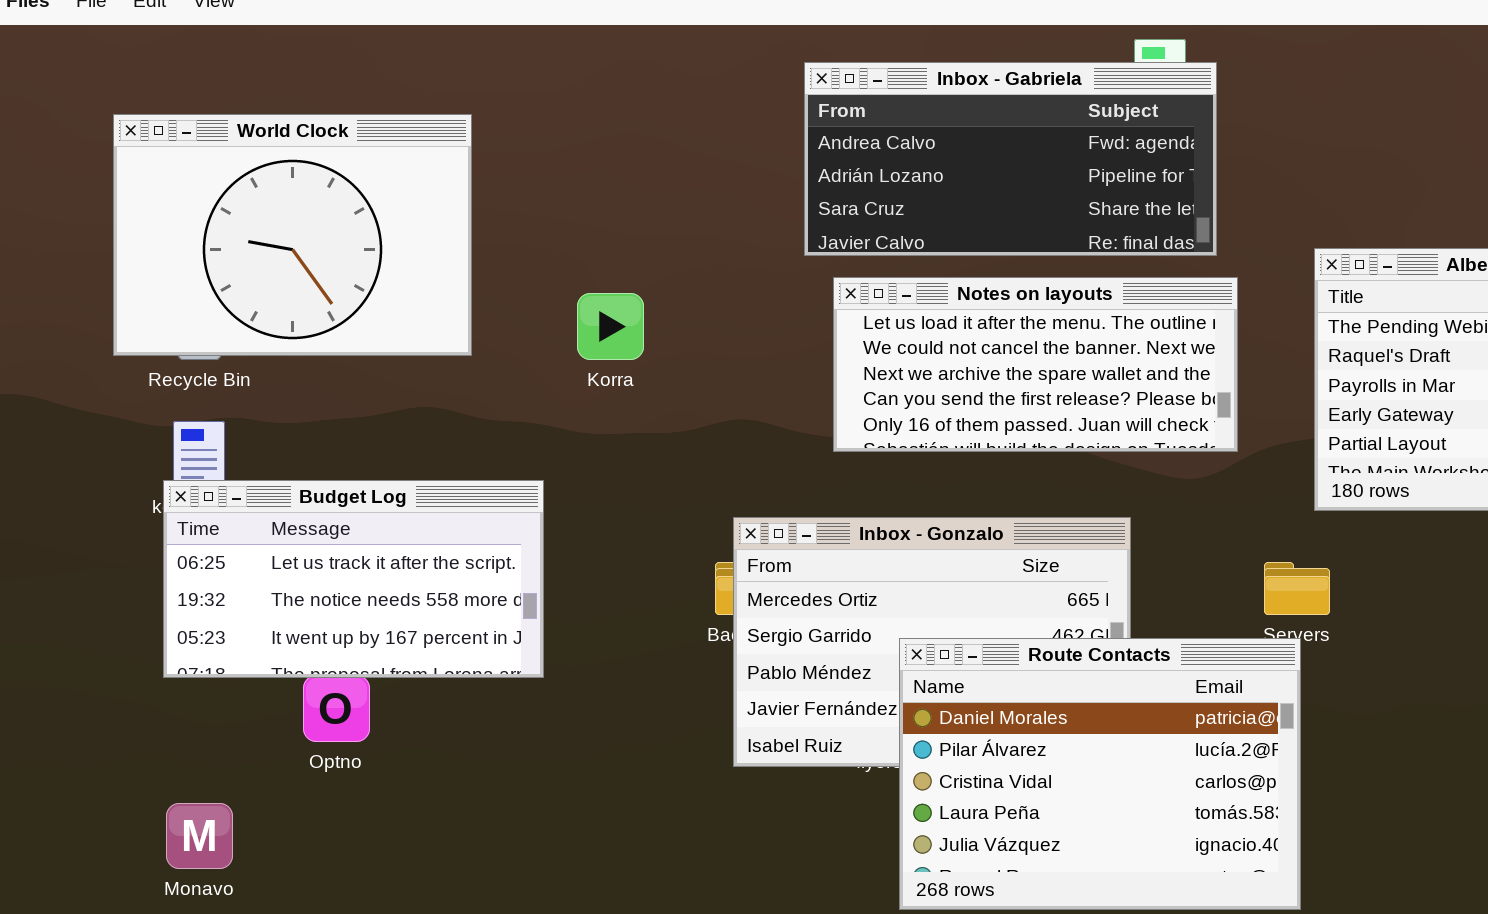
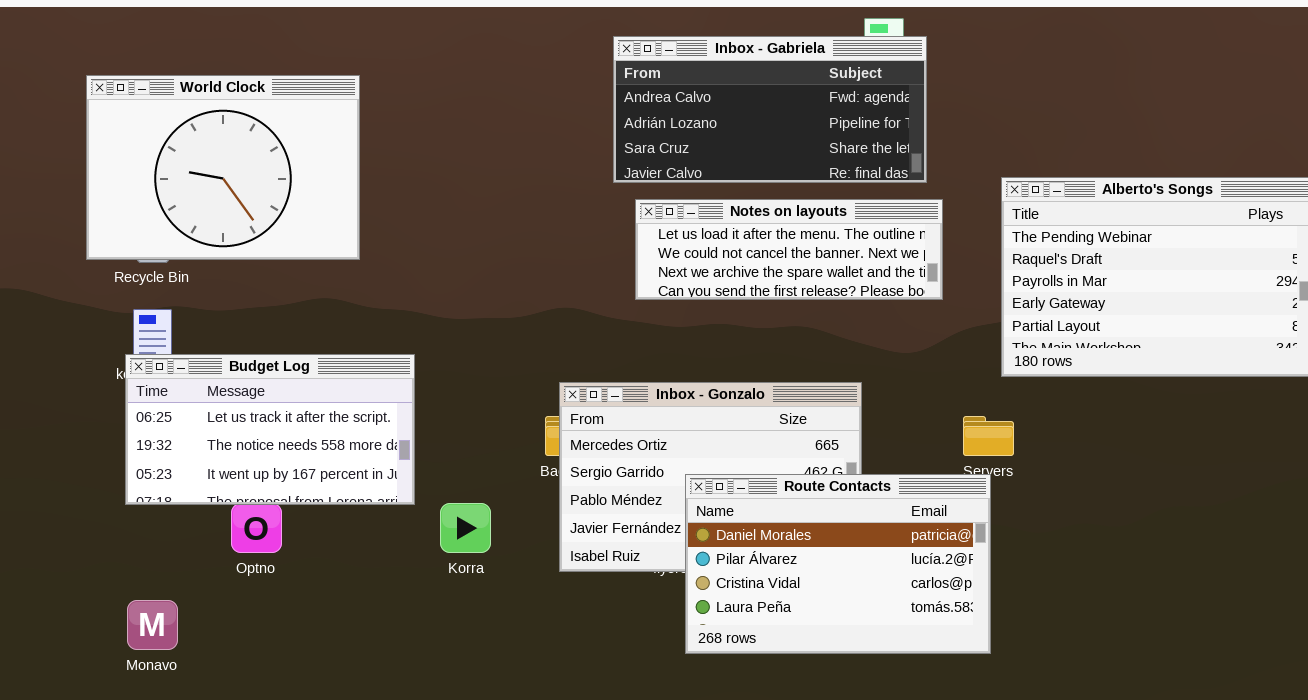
Notes on layouts: [833,277,1238,452] -> [635,199,943,300], resized
Korra: [577,293,644,360] -> [440,503,491,553], moved
Route Contacts: [899,638,1301,910] -> [685,474,991,654], resized

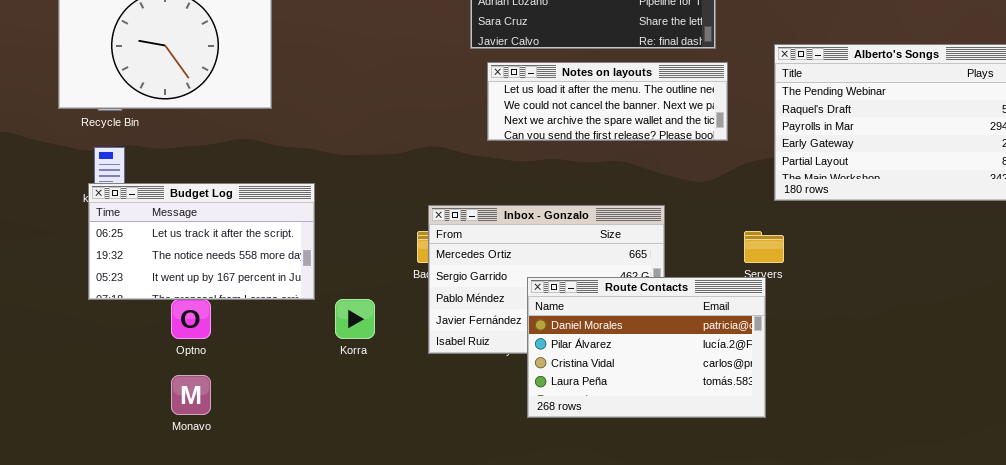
Monavo: [127,600,178,650] -> [171,375,211,415], moved

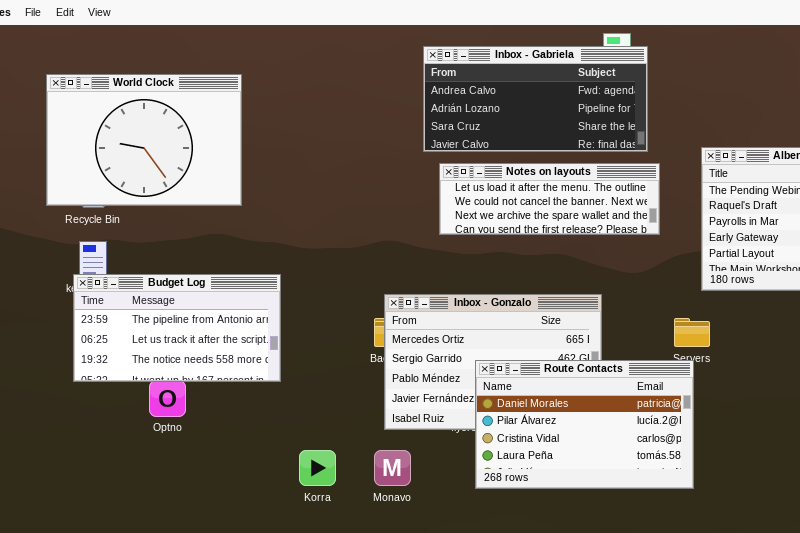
Budget Log: [88,183,315,300] -> [73,274,281,382], scrolled up 1 row
Korra: [335,299,375,339] -> [299,450,336,486], moved
Monavo: [171,375,211,415] -> [374,450,411,486], moved

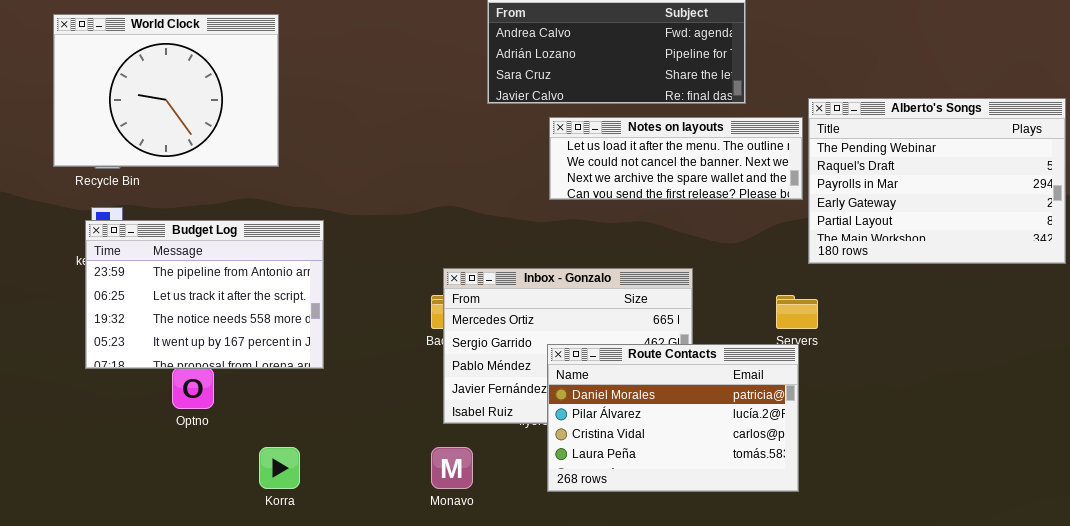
Notes on layouts: [439,163,660,235] -> [549,117,803,200], moved
Budget Log: [73,274,281,382] -> [85,220,324,369], resized
Korra: [299,450,336,486] -> [259,447,300,489], moved

